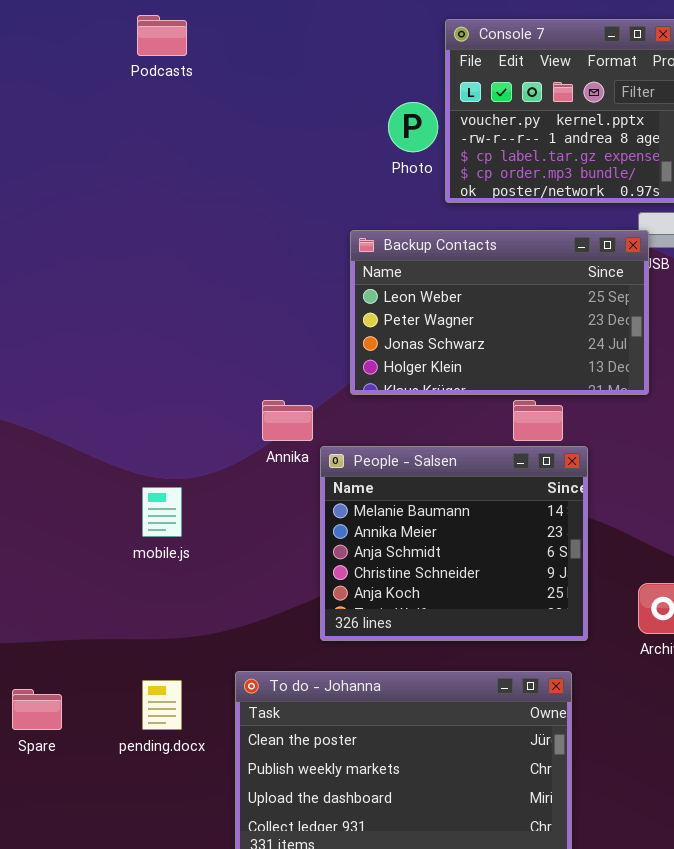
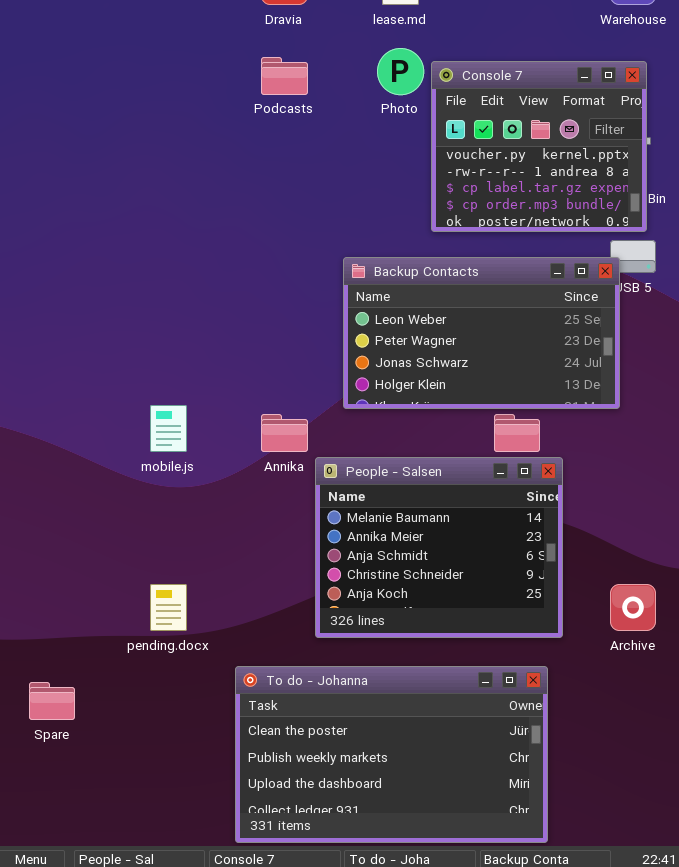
Podcasts: [137,15,187,56] -> [261,57,308,95], moved
Photo: [388,102,438,152] -> [377,48,424,95], moved
mobile.js: [142,487,182,537] -> [150,405,187,452], moved
pending.docx: [142,680,182,730] -> [150,584,187,631], moved

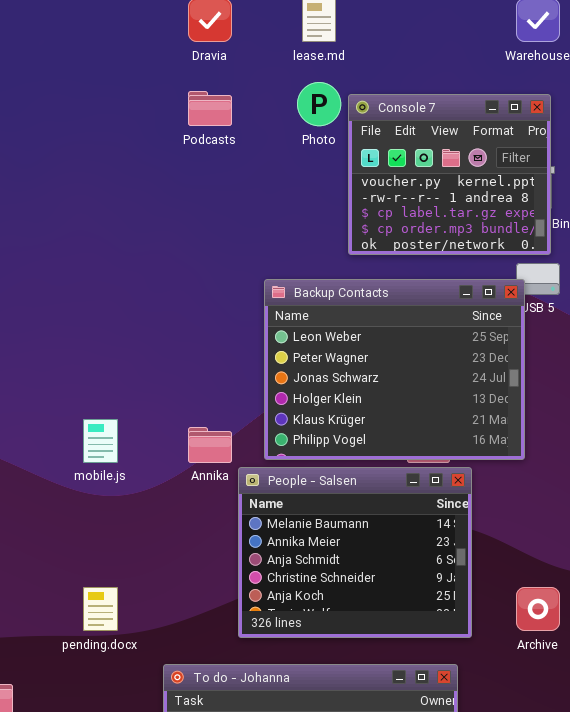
Backup Contacts: [343,257,620,409] -> [264,279,525,460], resized

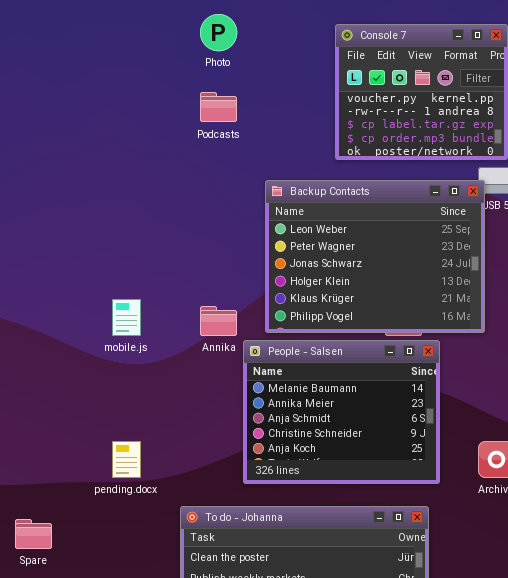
Photo: [297,82,341,126] -> [200,14,237,51], moved
Podcasts: [188,91,232,126] -> [200,92,237,122], moved

